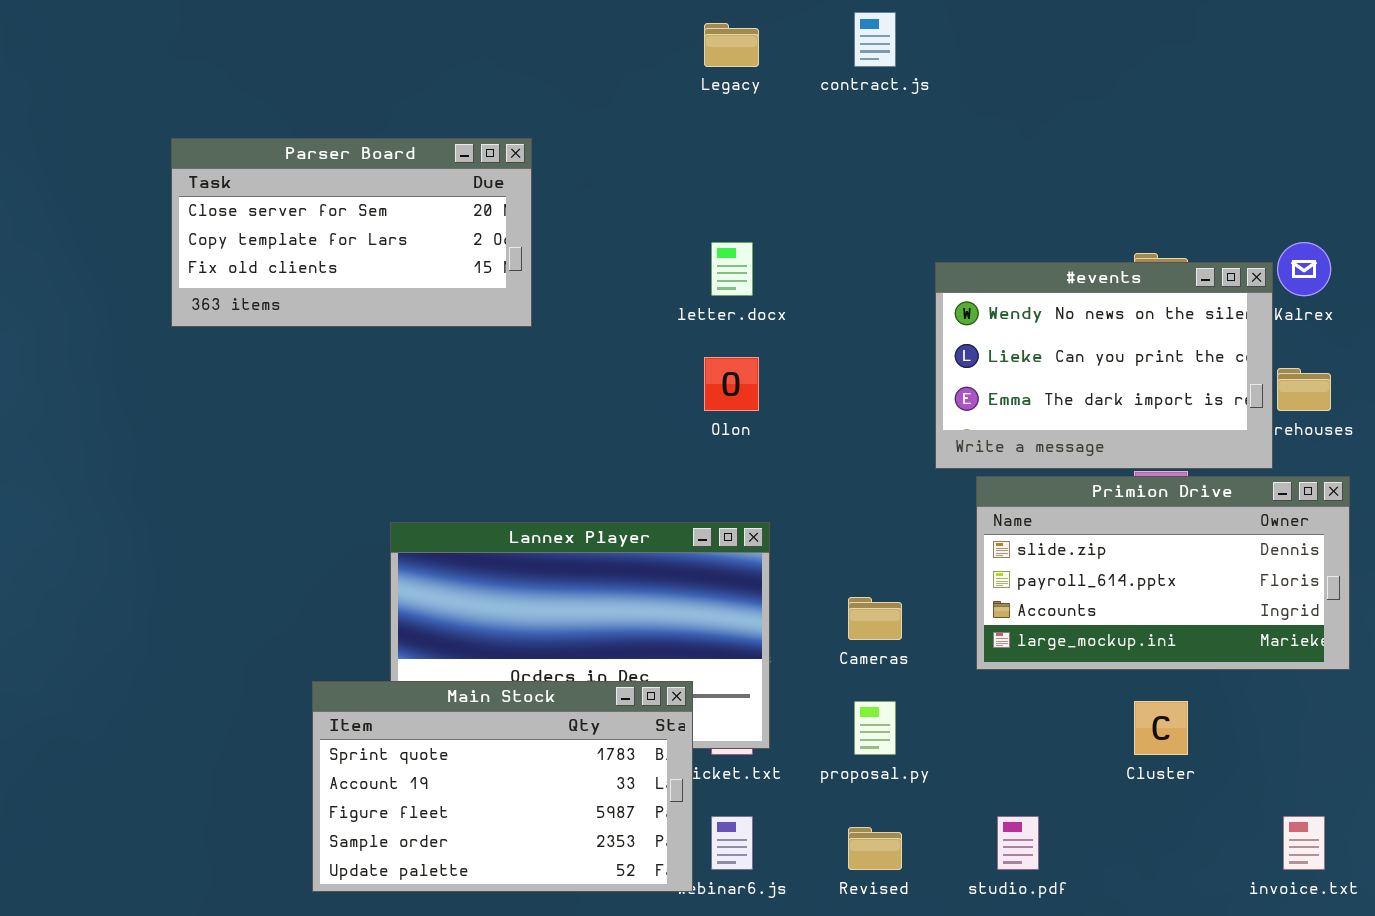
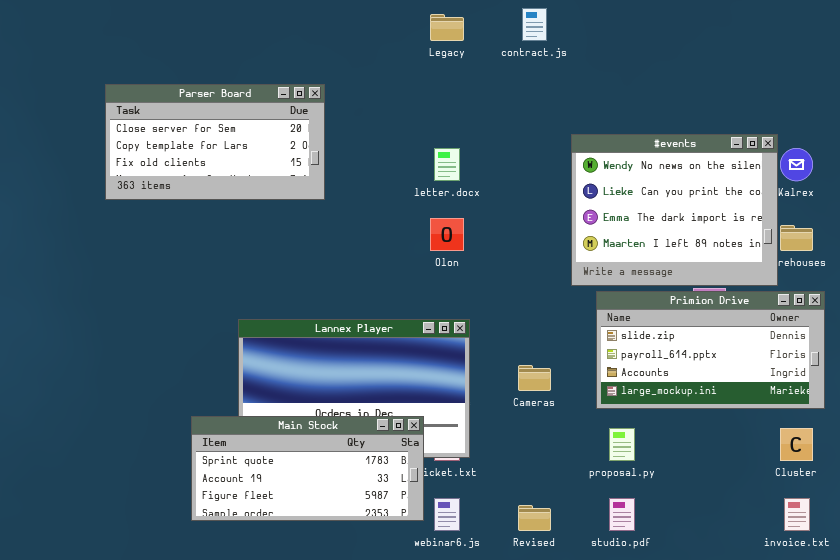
#events: [935,262,1273,469] -> [571,134,778,286], resized
Main Stock: [312,681,693,892] -> [191,416,424,521], resized
proposal.py: [854,701,896,755] -> [609,428,635,461], moved
Cluster: [1134,701,1188,755] -> [780,428,813,461], moved

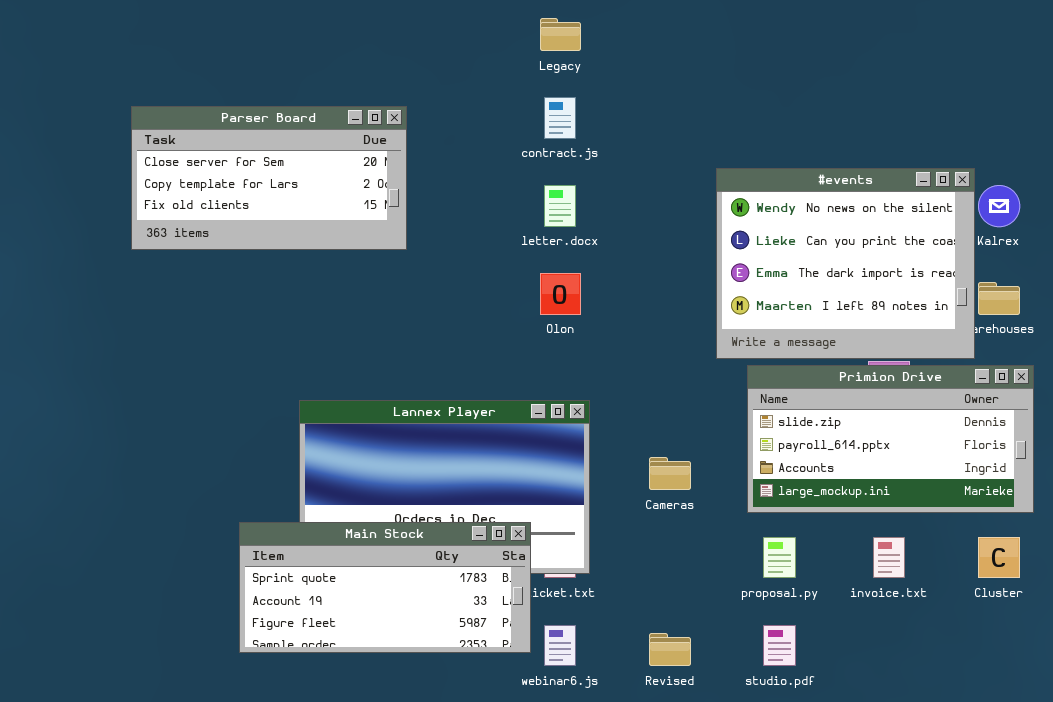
contract.js: [522,8,547,41] -> [544,97,576,139], moved
invoice.txt: [784,498,810,531] -> [873,537,905,578], moved

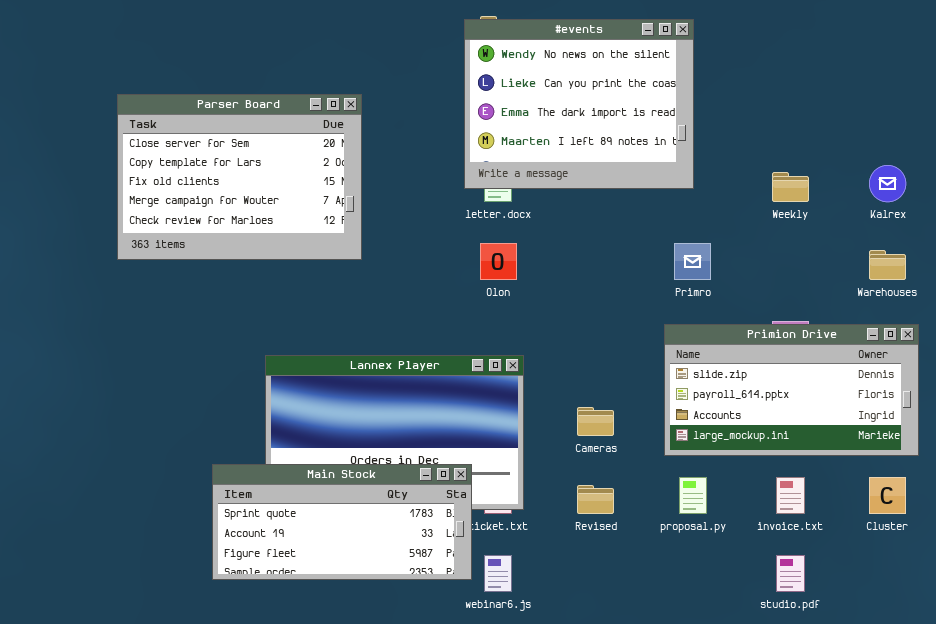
Parser Board: [131,106,407,250] -> [117,94,362,260], resized
#events: [716,168,975,359] -> [464,19,694,189], moved
studio.pdf: [763,625,796,666] -> [776,555,805,592], moved
Revised: [649,633,691,666] -> [577,485,614,514], moved

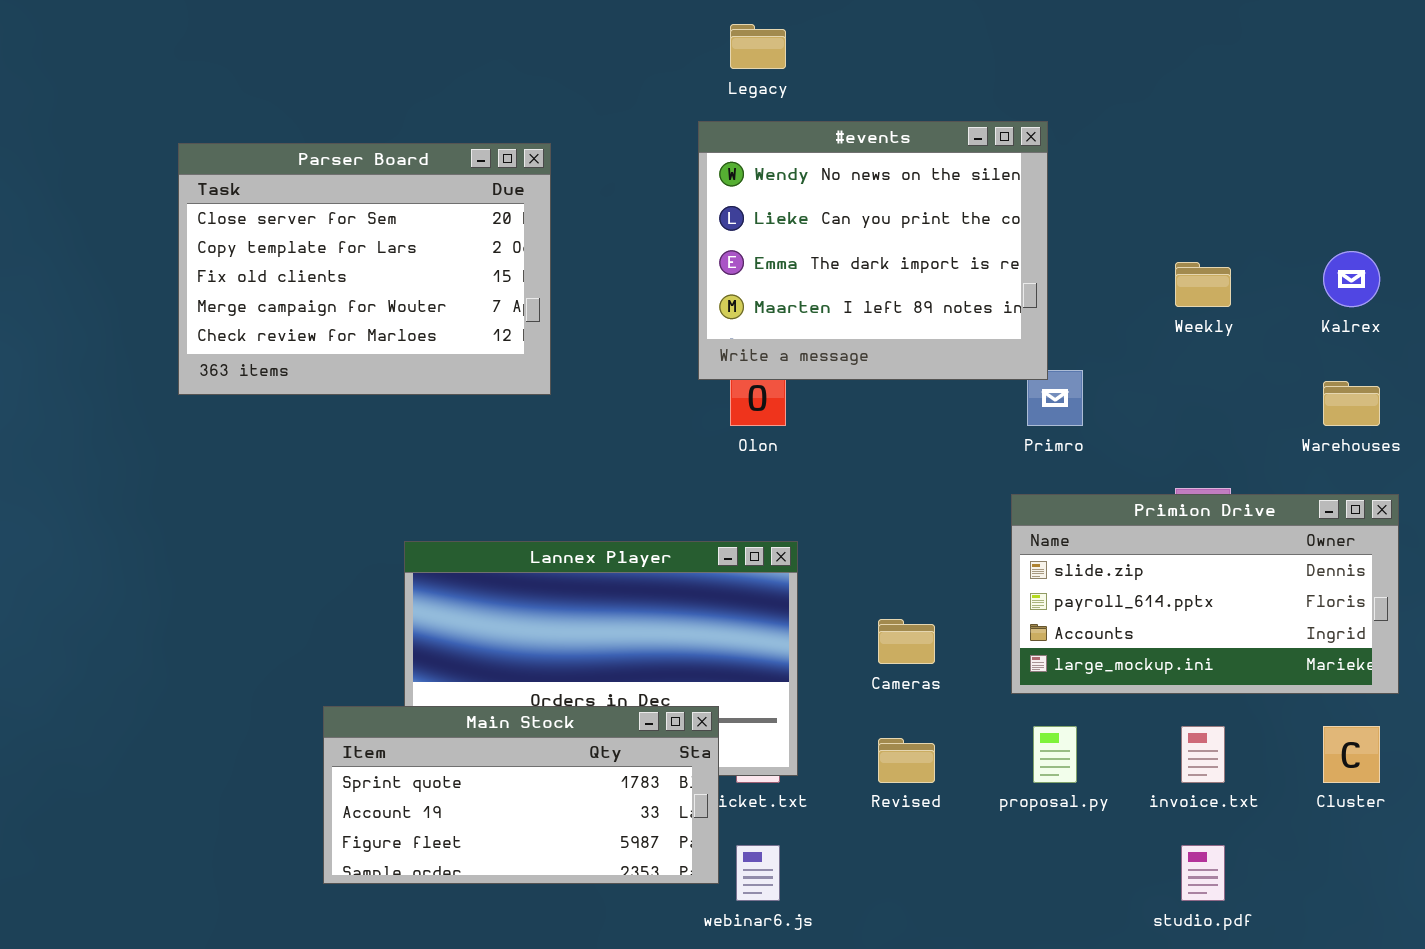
#events: [464,19,694,189] -> [698,121,1048,380], moved

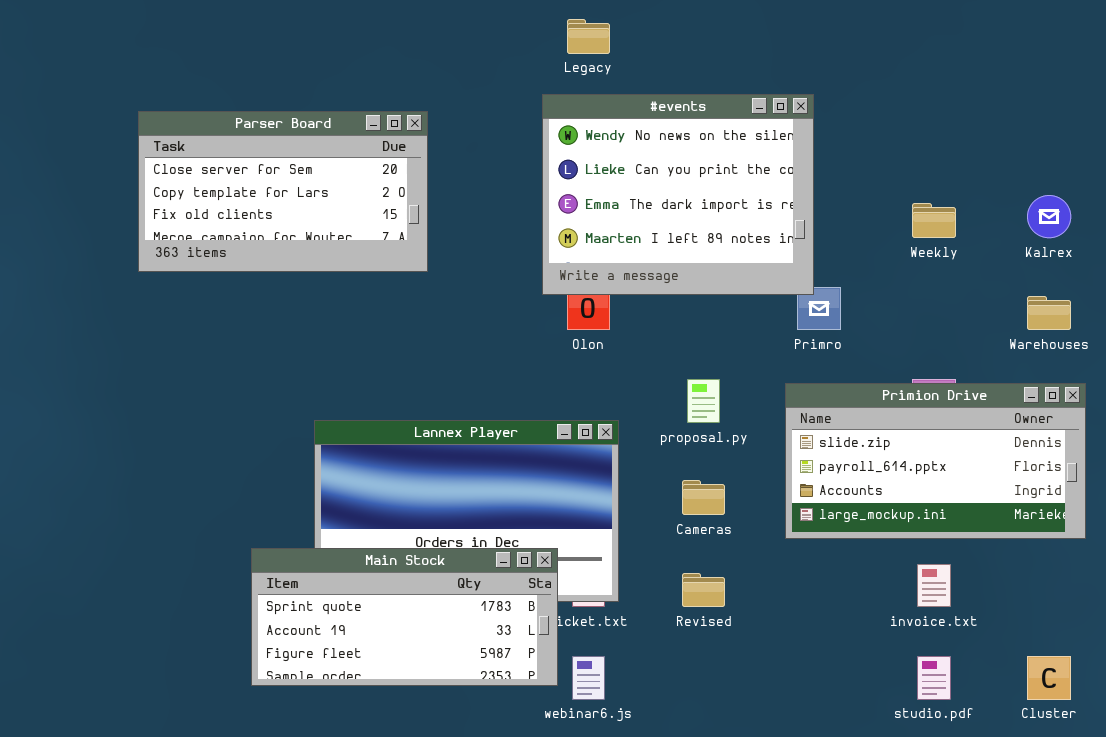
Parser Board: [178,143,551,395] -> [138,111,428,272], resized
proposal.py: [1033,726,1077,783] -> [687,379,720,423], moved
Cluster: [1323,726,1380,783] -> [1027,656,1071,700], moved

